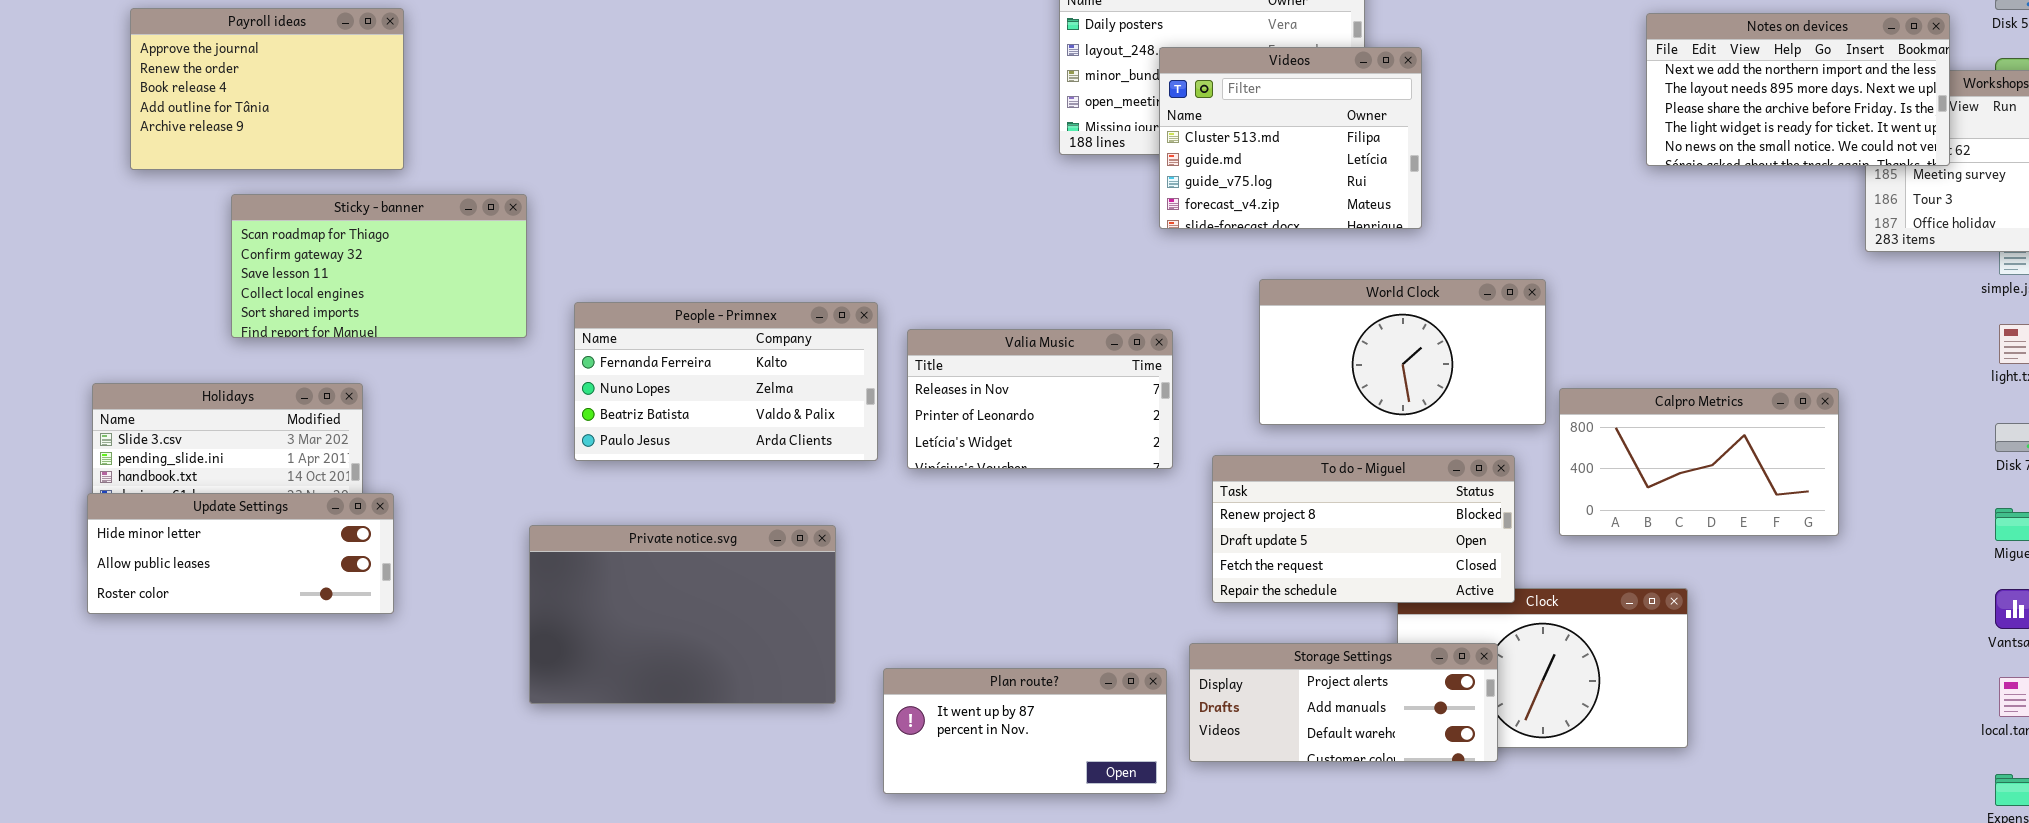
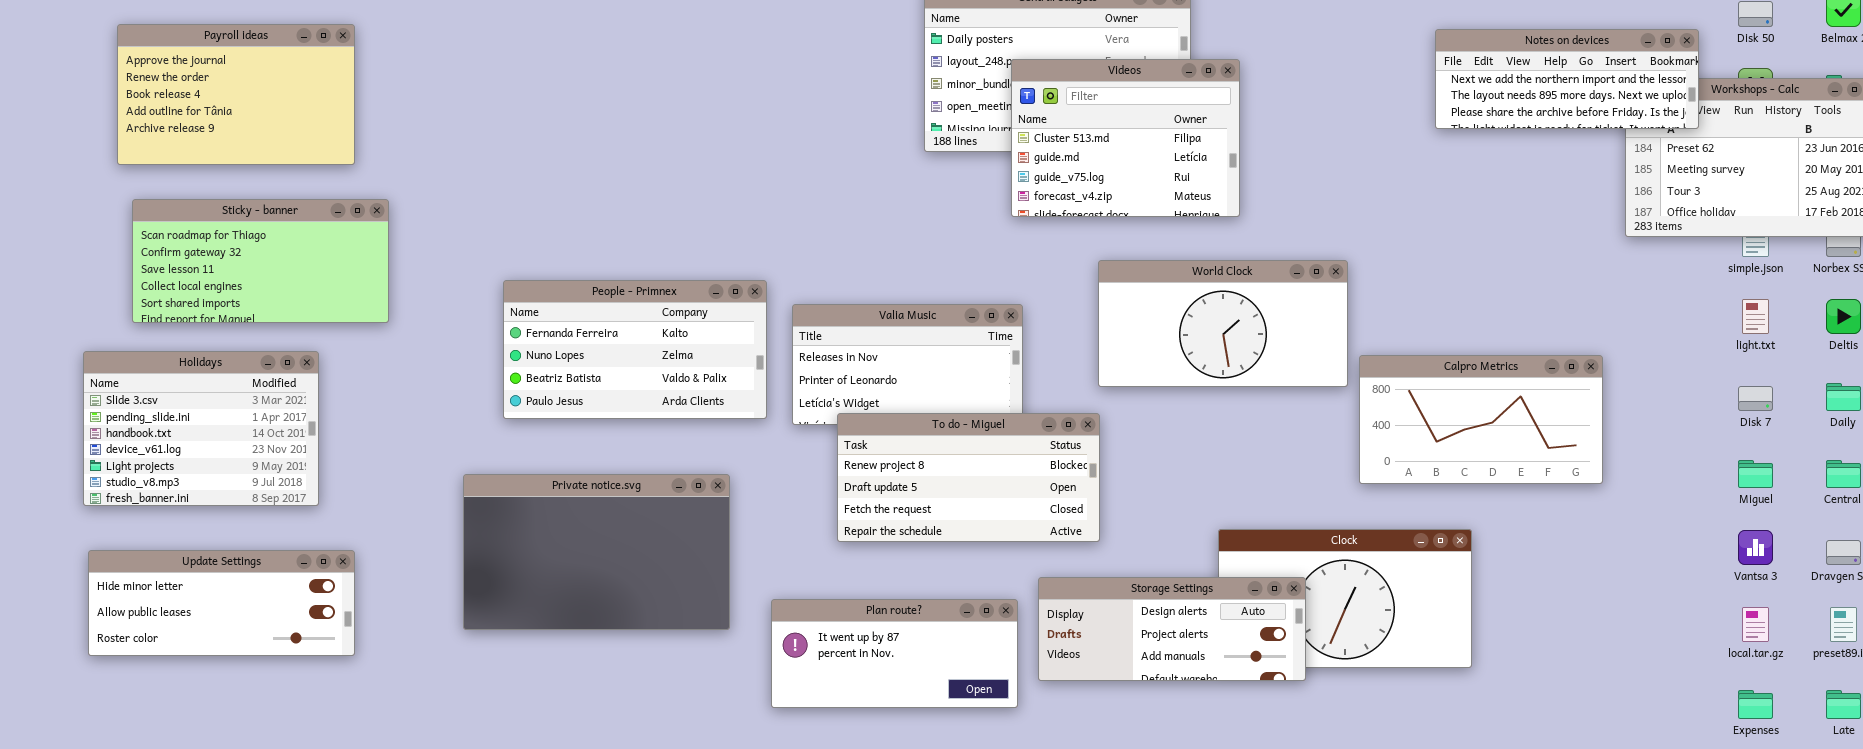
Notes on devices: [1646,13,1950,166] -> [1435,29,1699,129], resized
Sticky - banner: [231,194,527,338] -> [132,199,389,323], moved
To do - Miguel: [1212,455,1515,603] -> [837,413,1100,542], moved
Update Settings: [87,493,394,614] -> [88,550,355,656], moved
Storage Settings: [1189,643,1498,762] -> [1038,577,1306,681], scrolled up 1 row

